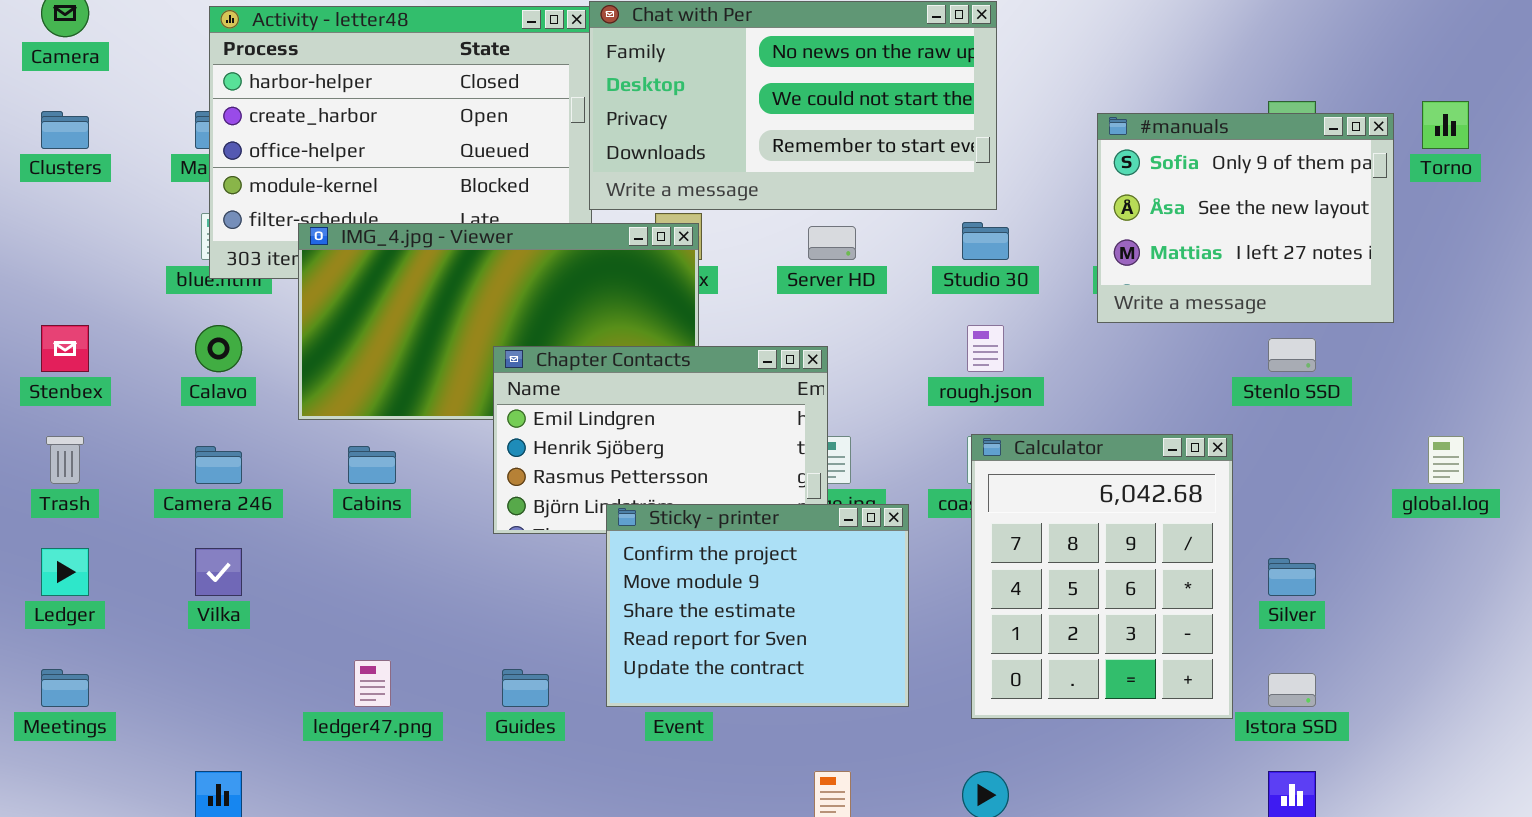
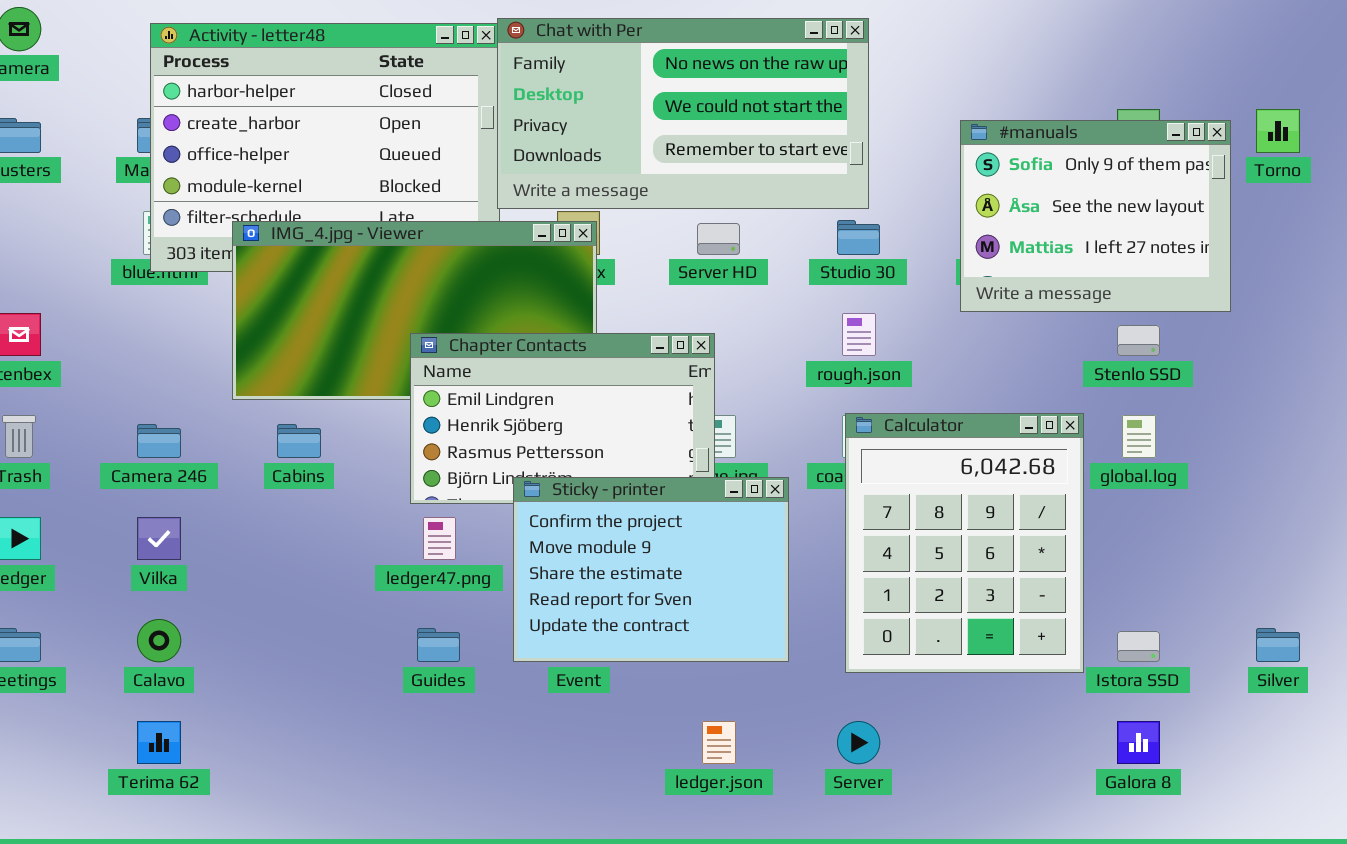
Calavo: [195,325,242,372] -> [137,619,181,662], moved
global.log: [1428,436,1464,484] -> [1122,415,1156,458], moved
Silver: [1268,558,1316,596] -> [1256,628,1300,662], moved
ledger47.png: [354,660,391,707] -> [423,517,456,560], moved

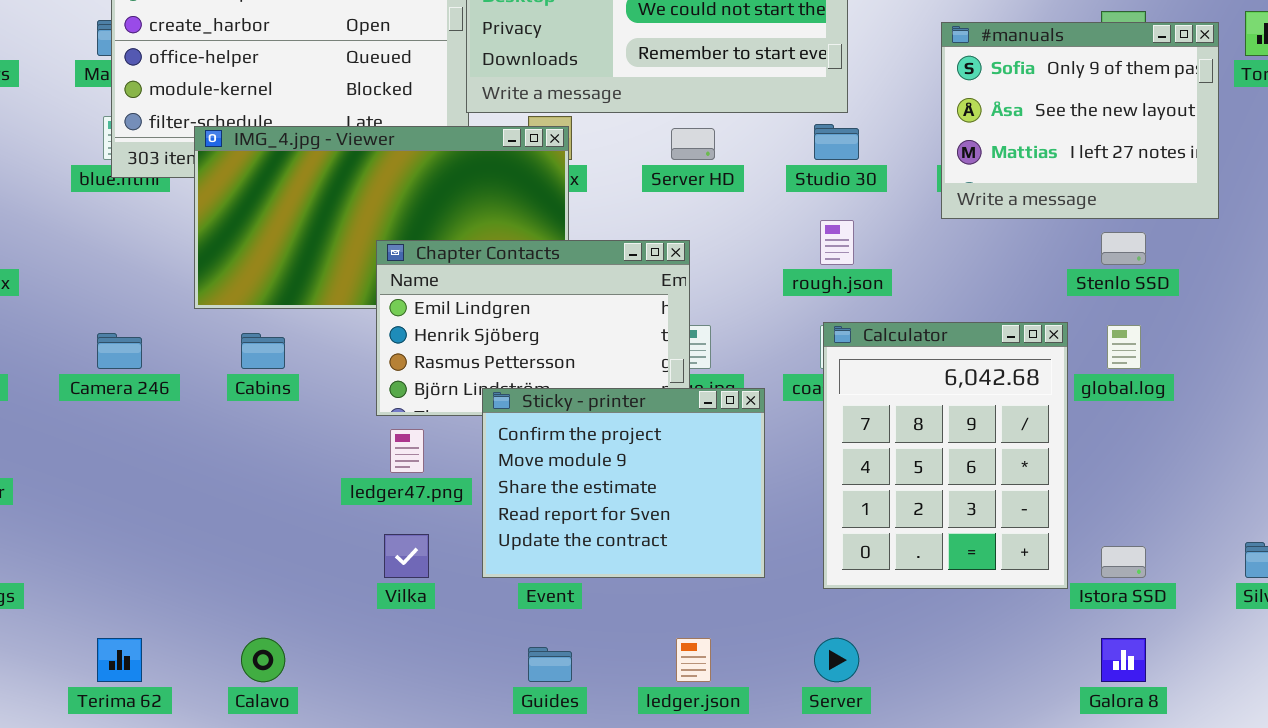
Vilka: [137,517,181,560] -> [384,534,429,578], moved
Calavo: [137,619,181,662] -> [241,638,285,682], moved
Guides: [417,628,460,662] -> [528,647,572,682], moved

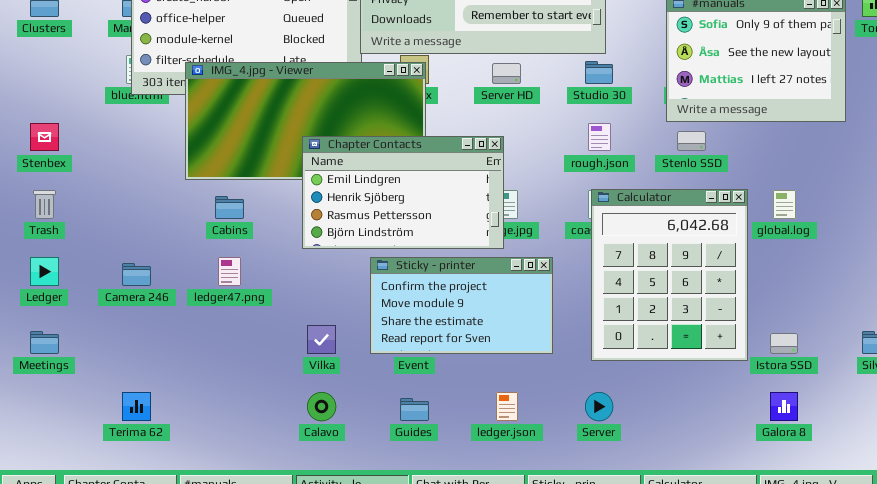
Stenlo SSD: [1101,232,1146,265] -> [677,131,706,151], moved
Camera 246: [97,333,142,369] -> [122,263,151,286], moved
Sticky - printer: [482,388,765,578] -> [370,257,553,354], resized
ledger47.png: [390,429,424,473] -> [218,257,241,286], moved
Calavo: [241,638,285,682] -> [307,392,336,421], moved

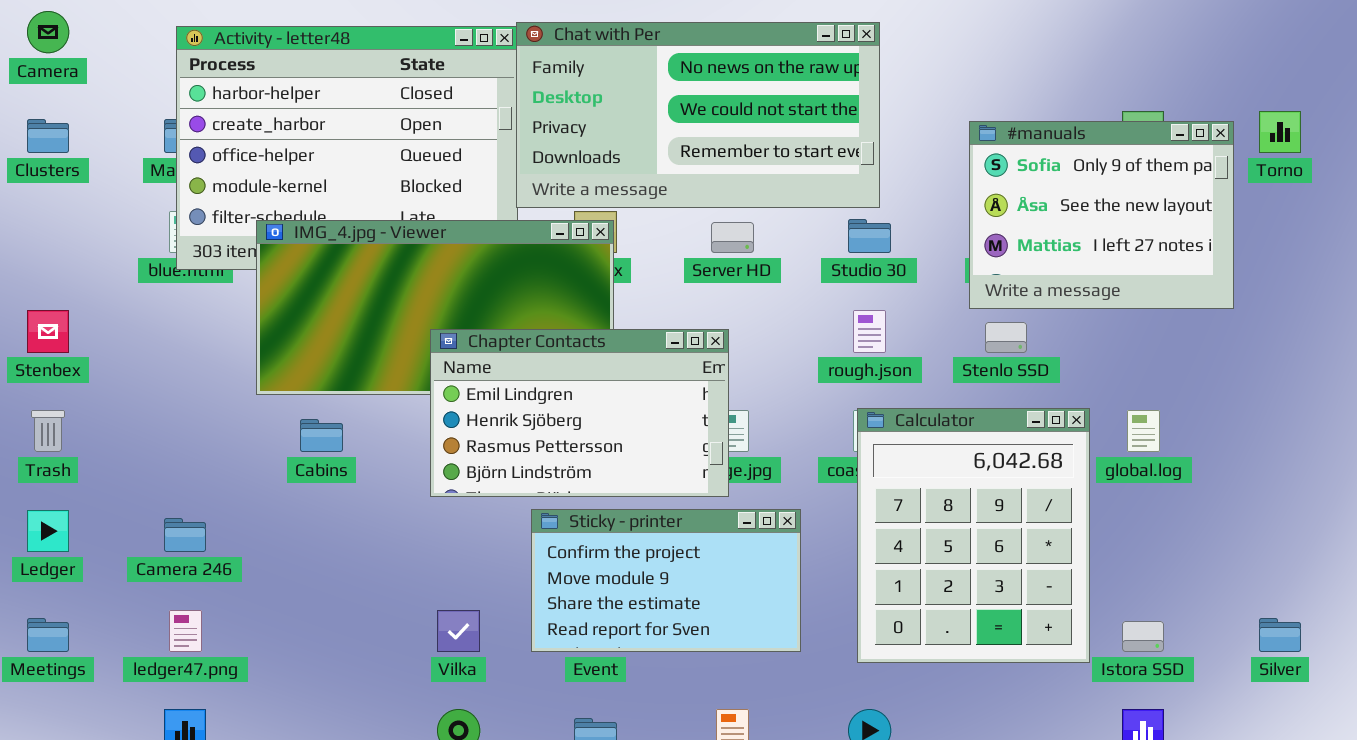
ledger47.png: [218,257,241,286] -> [169,610,202,652], moved

